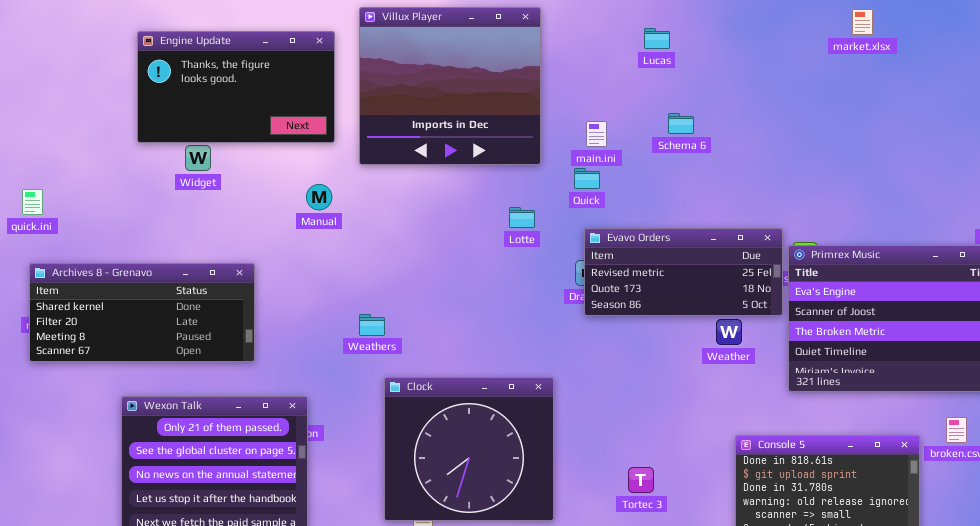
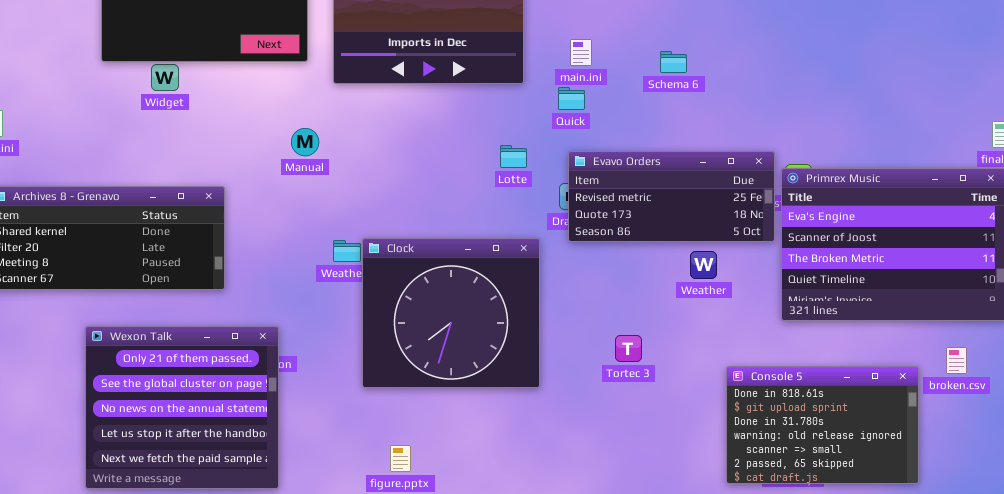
Schema 6: [668,113,694,134] -> [660,51,687,73], moved
Manual: [306,184,332,210] -> [291,128,319,156], moved
Lotte: [509,207,535,228] -> [500,145,527,168], moved
Weather: [716,319,742,345] -> [690,251,717,279], moved
Clock: [384,377,554,521] -> [362,238,540,388], moved
Tortec 3: [628,467,654,493] -> [615,335,642,362], moved

